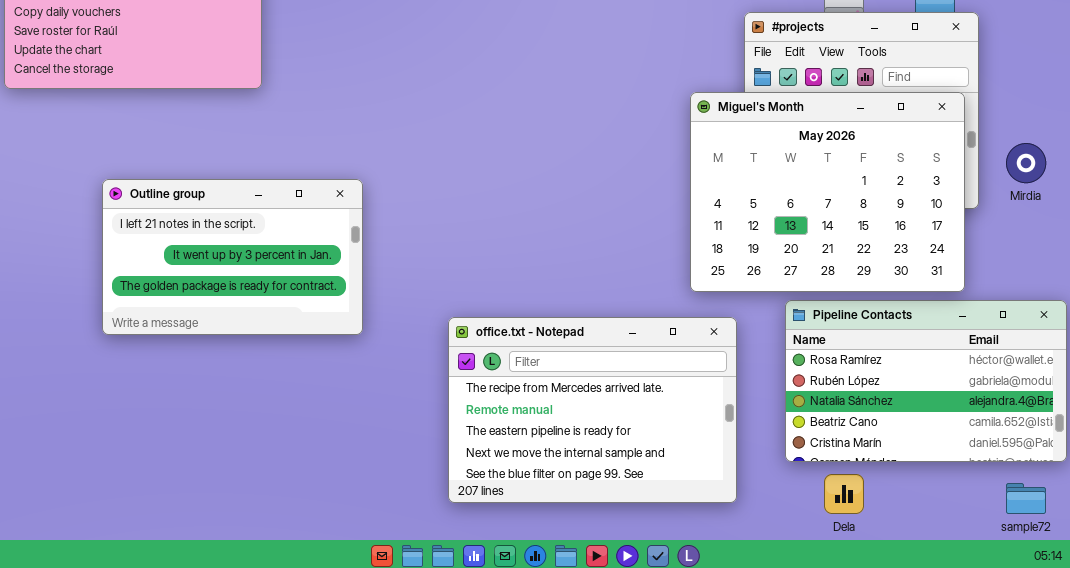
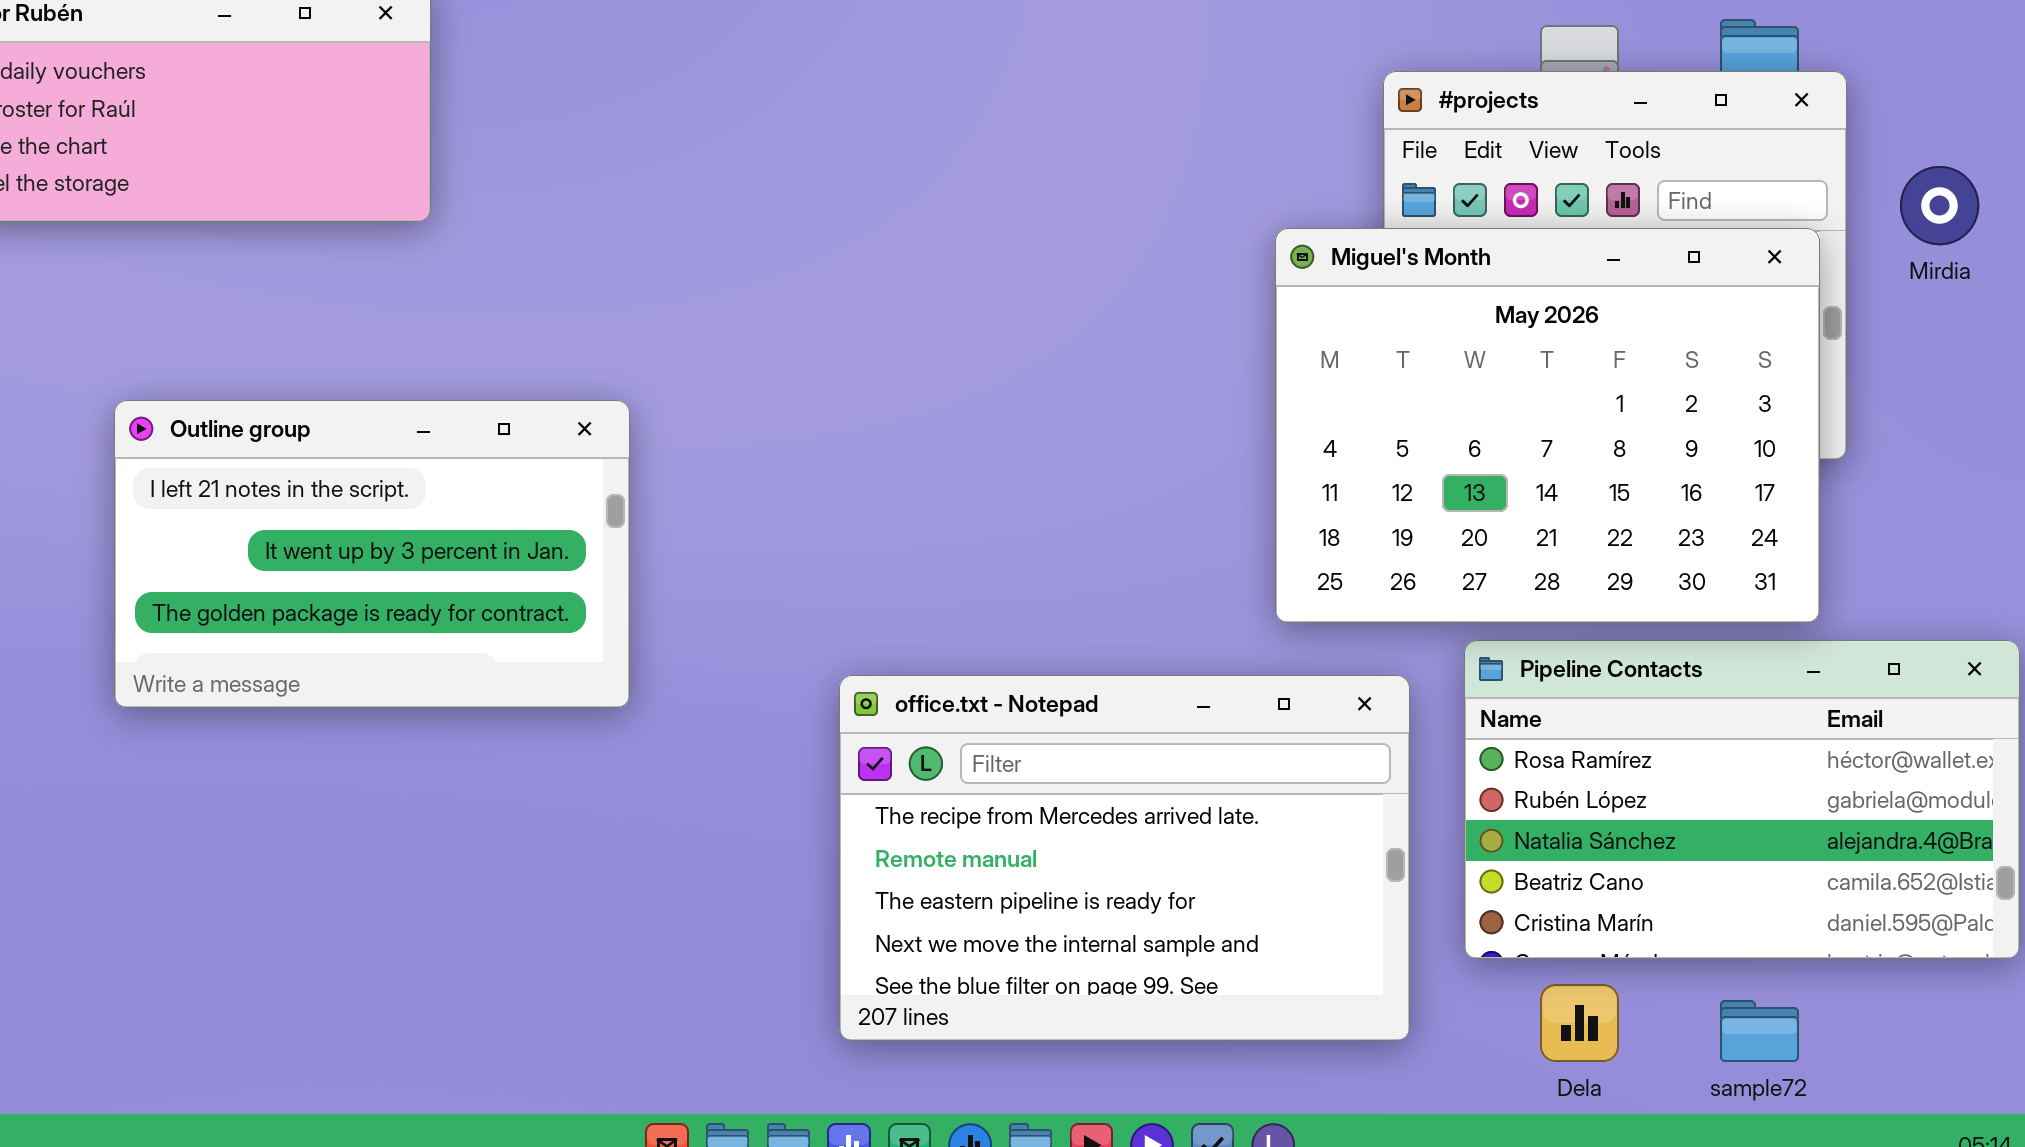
Mirdia: [1006,143,1046,183] -> [1900,166,1979,245], moved
office.txt - Notepad: [448,317,737,503] -> [839,675,1410,1041], moved
sample72: [1006,483,1046,514] -> [1720,1000,1799,1062], moved

